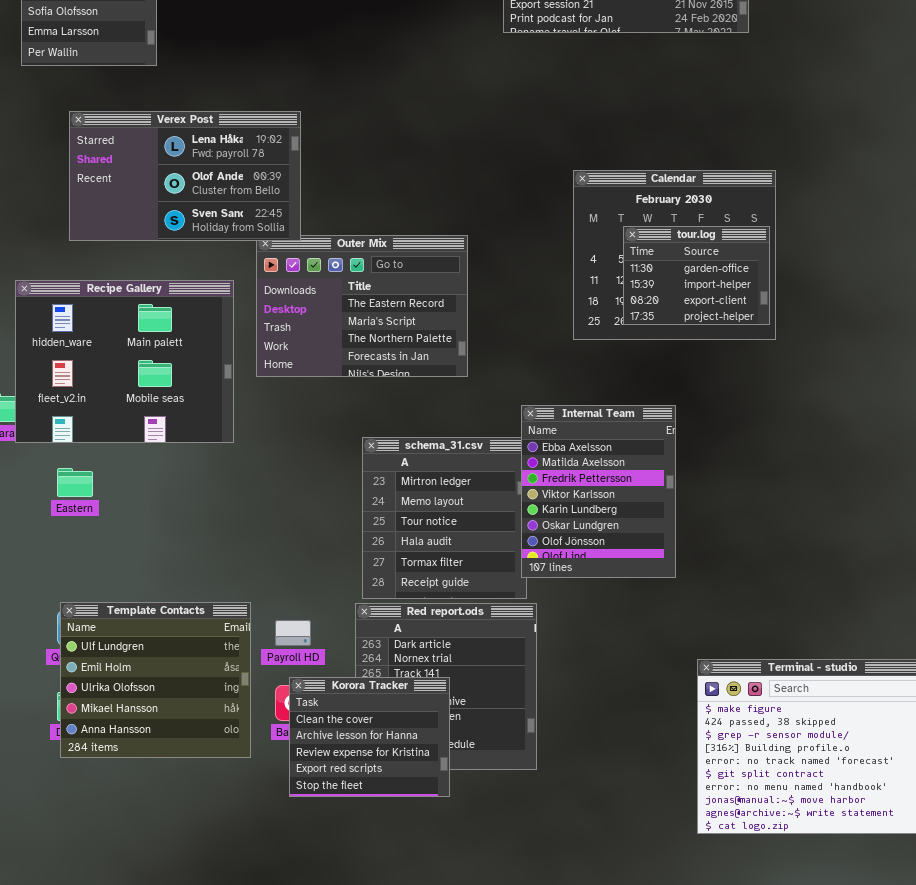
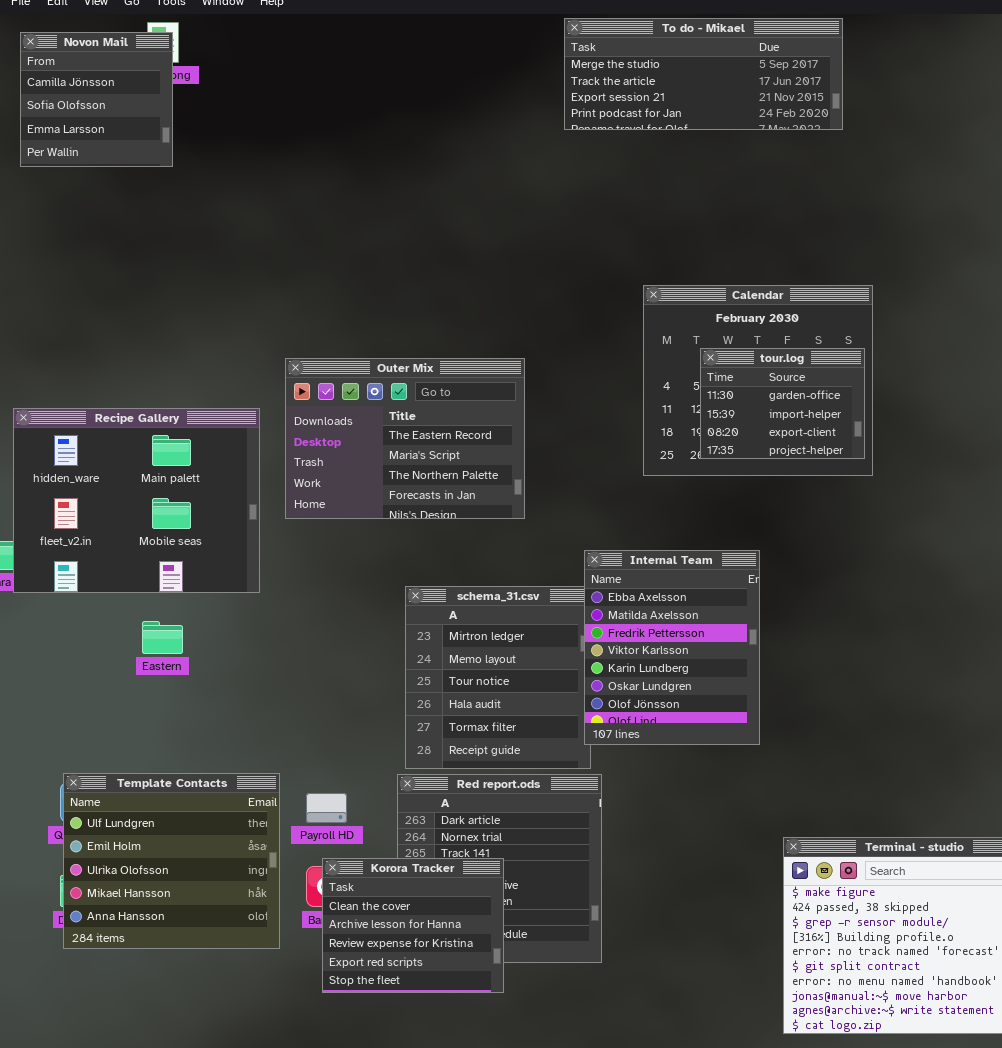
Verex Post: [69,111,301,241] -> none, closed
Eastern: [57,468,93,497] -> [142,621,183,654], moved

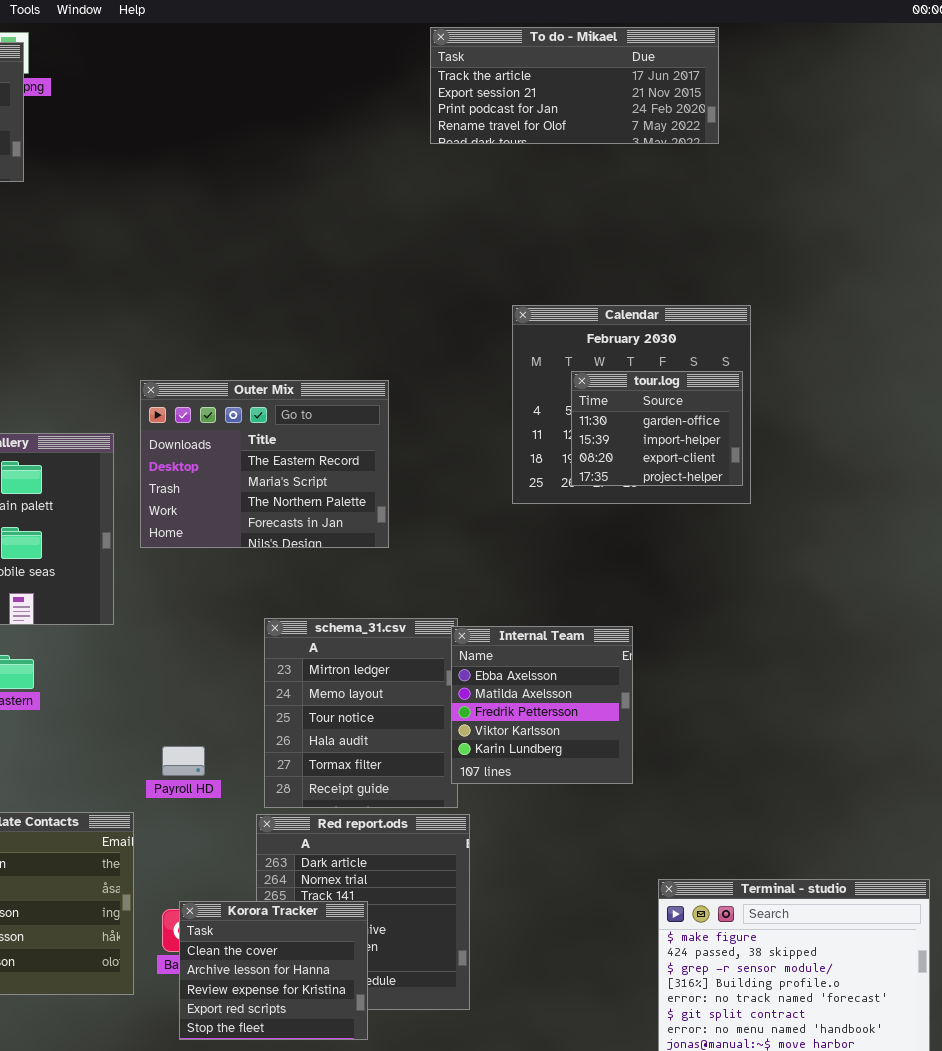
To do - Mikael: [564,18,843,130] -> [430,27,719,144], scrolled down 1 row
Internal Team: [584,550,760,745] -> [451,626,633,784], resized
Payroll HD: [306,793,347,823] -> [162,746,205,776], moved

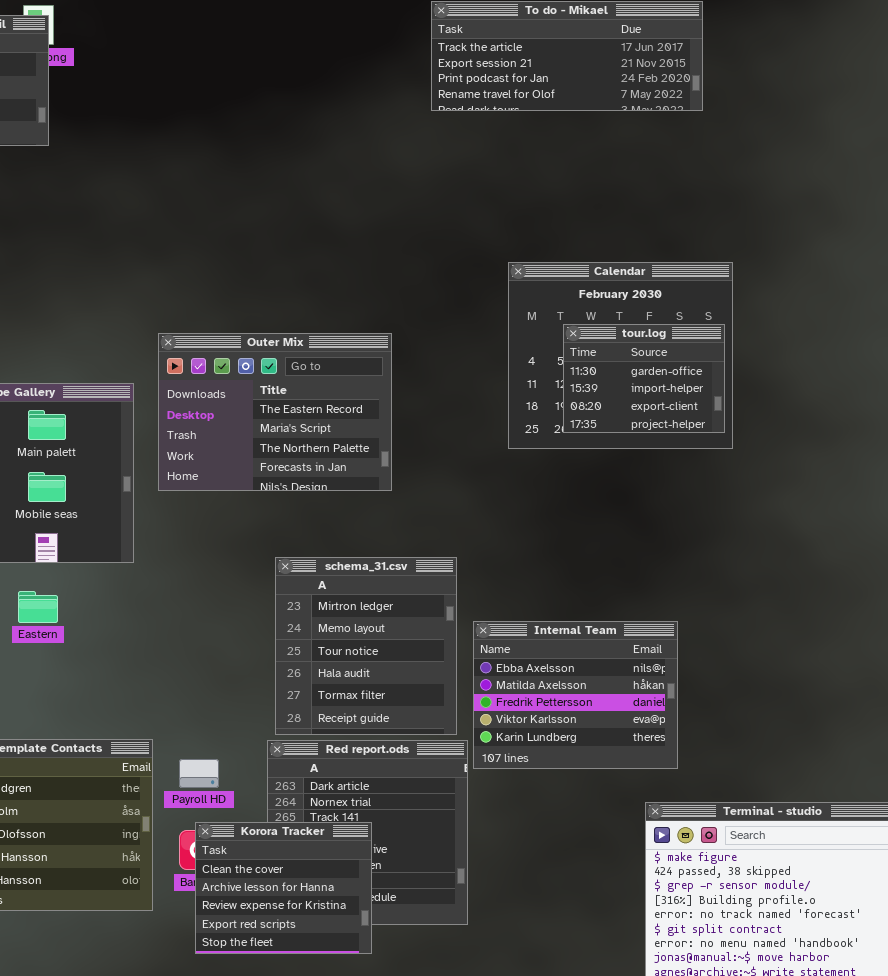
Internal Team: [451,626,633,784] -> [473,621,678,769], moved, resized
Payroll HD: [162,746,205,776] -> [179,759,219,788], moved

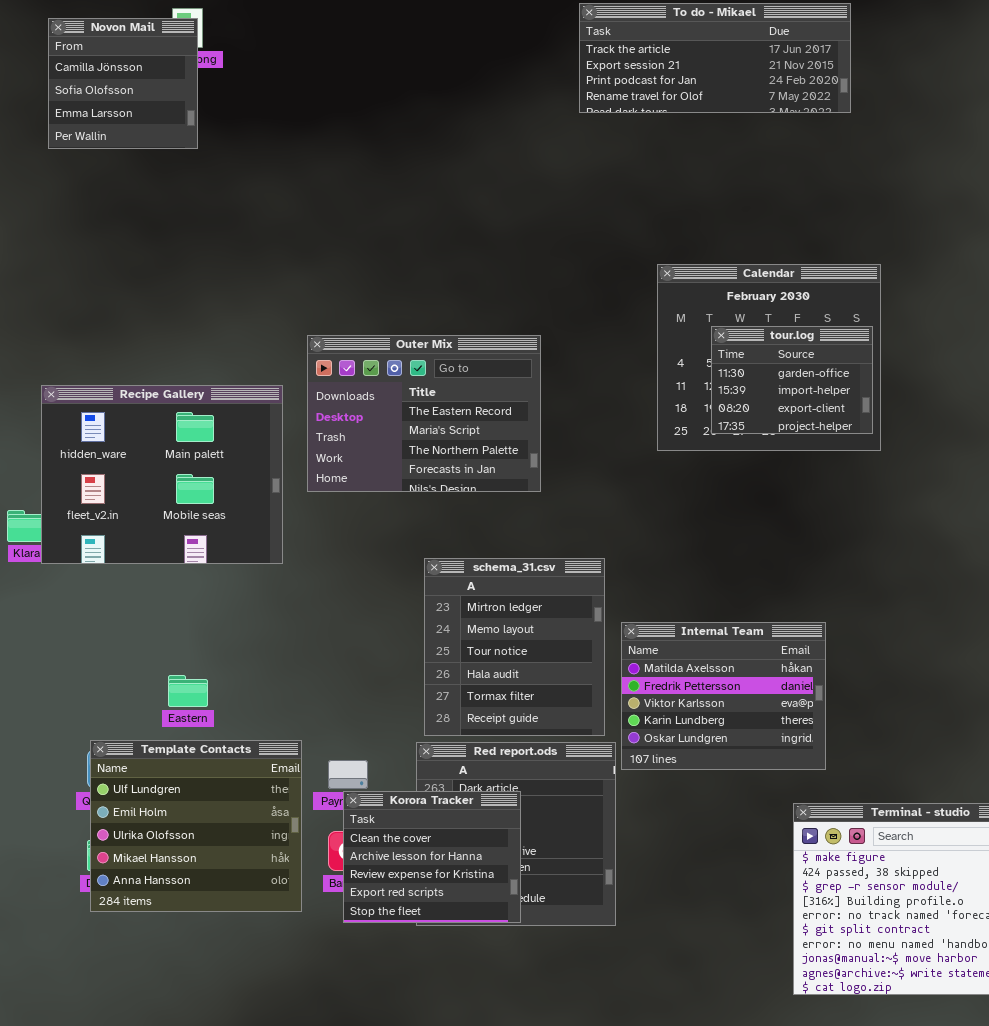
Eastern: [18,591,58,623] -> [168,675,208,707], moved
Internal Team: [473,621,678,769] -> [621,622,826,770], scrolled down 1 row
Korora Tracker: [195,822,372,954] -> [343,791,521,923], moved

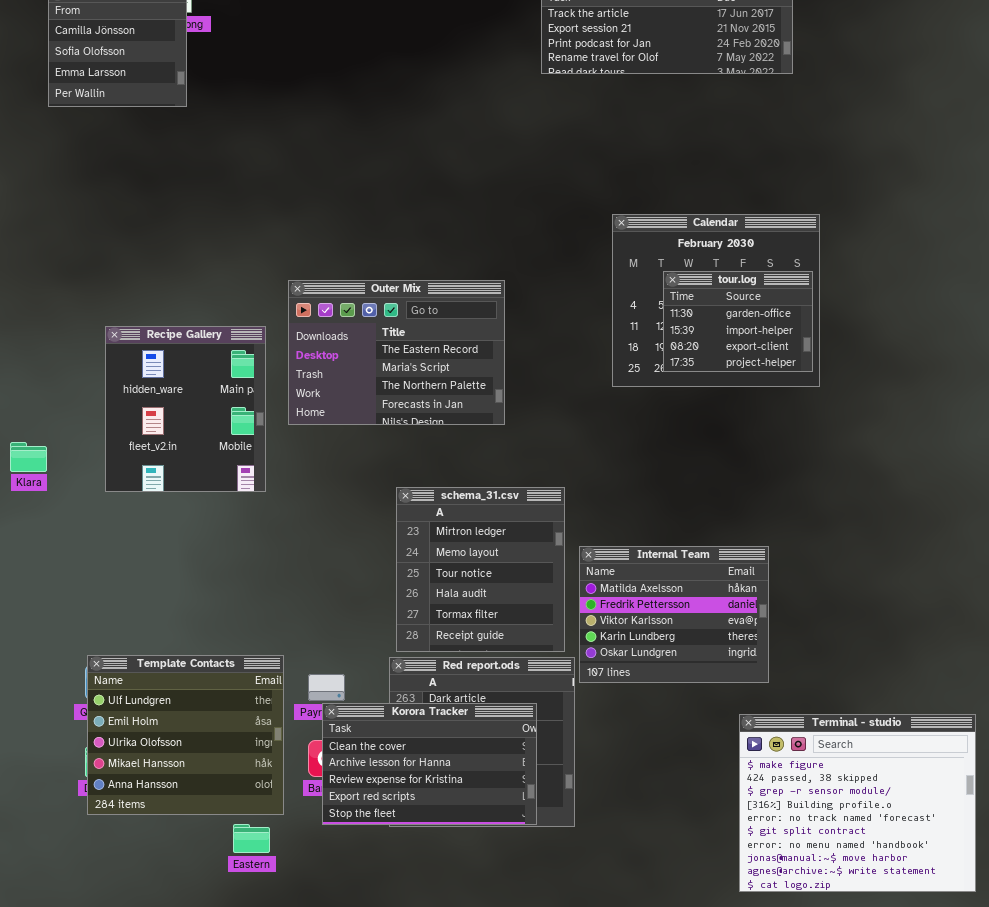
Recipe Gallery: [41,385,283,564] -> [105,326,266,492], resized
Eastern: [168,675,208,707] -> [233,824,270,853], moved
Korora Tracker: [343,791,521,923] -> [322,703,537,825], resized

